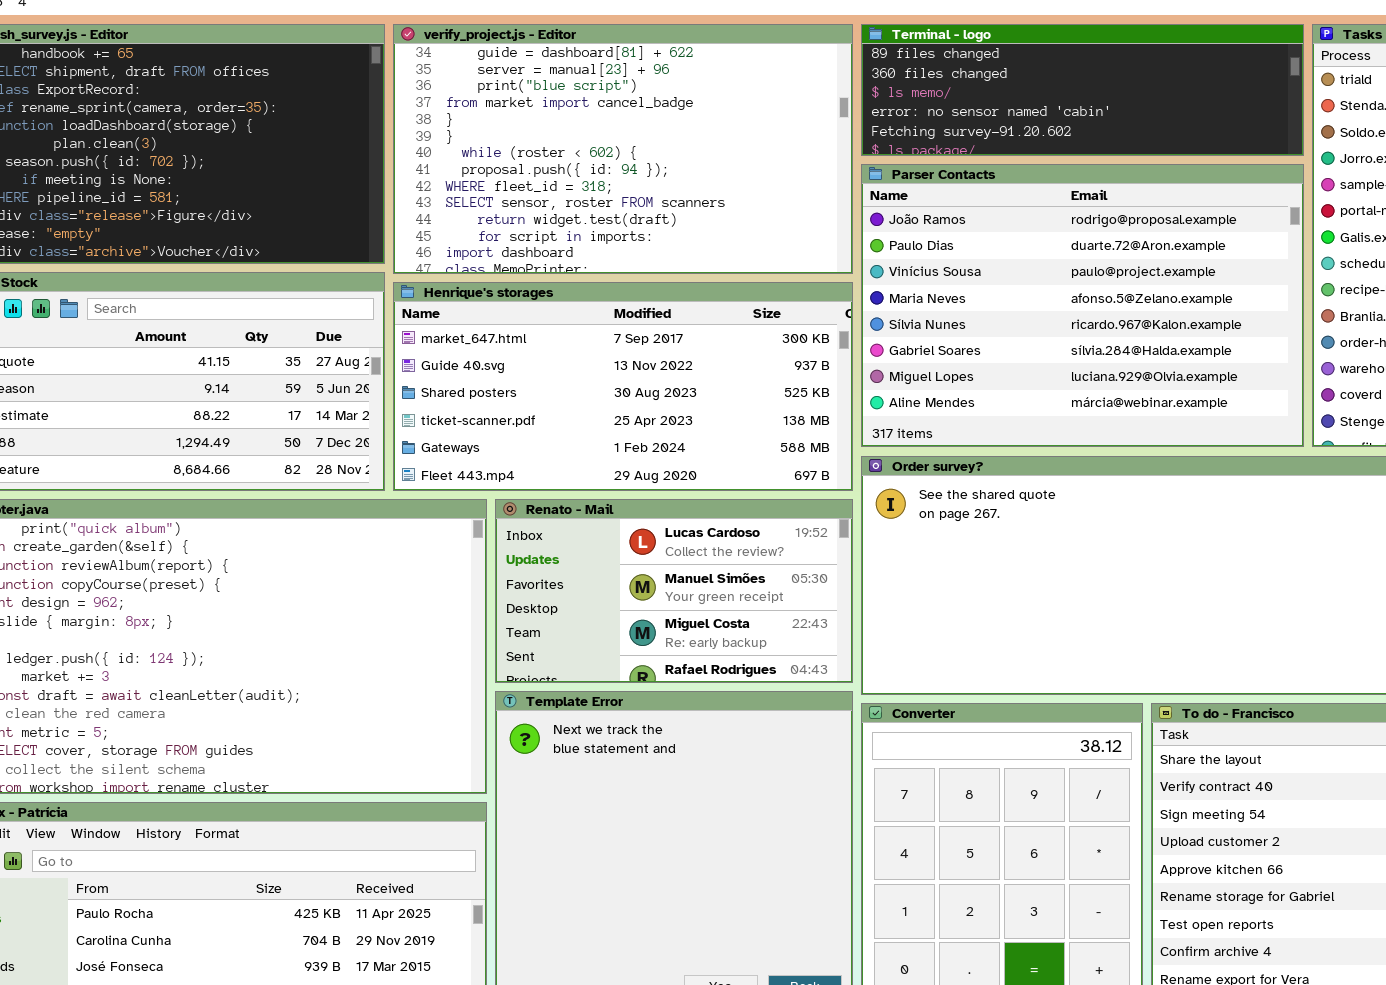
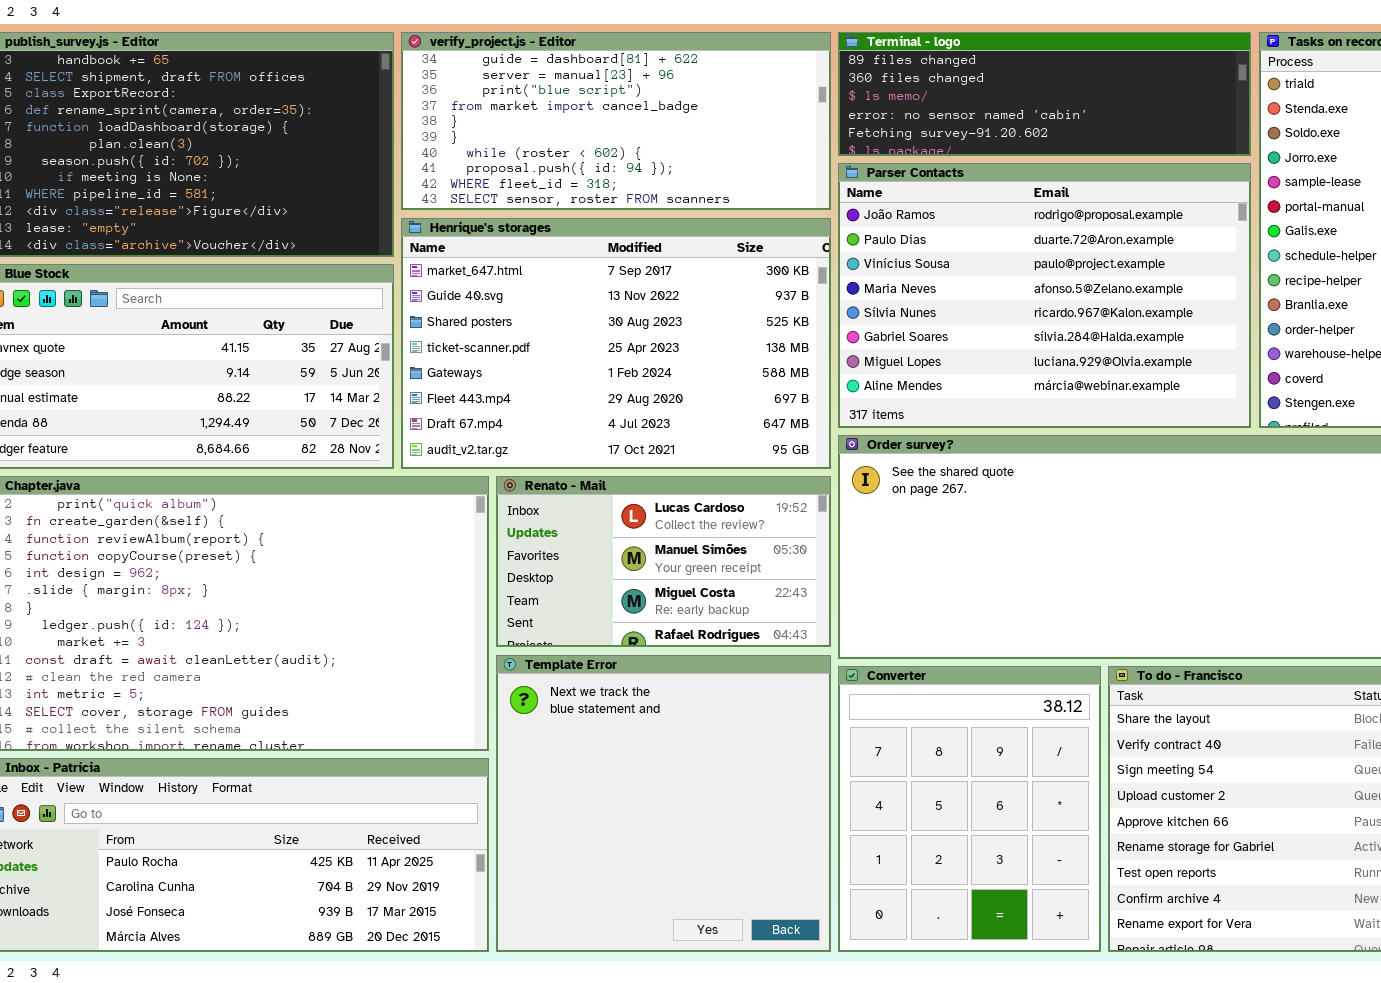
verify_project.js - Editor: [393,24,853,274] -> [401,32,831,210], resized
Henrique's storages: [393,282,853,491] -> [401,218,831,469], resized

